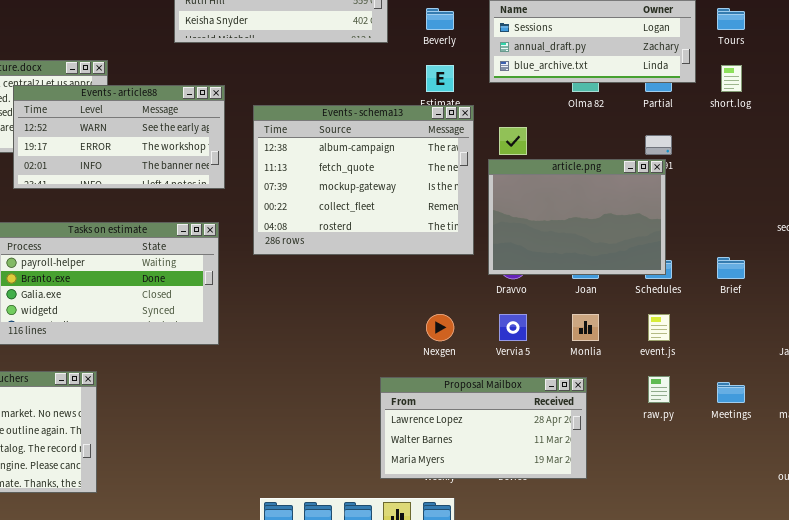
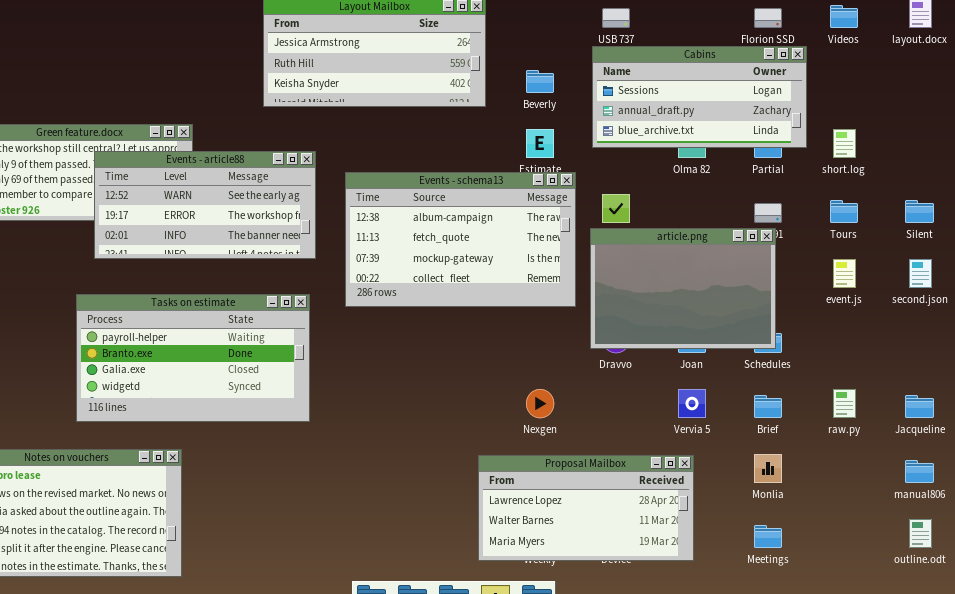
Tours: [717,8,745,30] -> [830,200,858,223], moved
Events - schema13: [253,105,474,255] -> [345,172,576,307], resized
Brief: [717,257,745,279] -> [754,395,782,418], moved
Vervia 5: [499,314,527,341] -> [678,389,706,418], moved
Monlia: [572,314,599,341] -> [754,454,782,483], moved
event.js: [648,314,670,341] -> [833,259,856,288], moved
raw.py: [648,376,670,403] -> [833,389,856,418], moved
Meetings: [717,382,745,403] -> [754,525,782,548], moved

